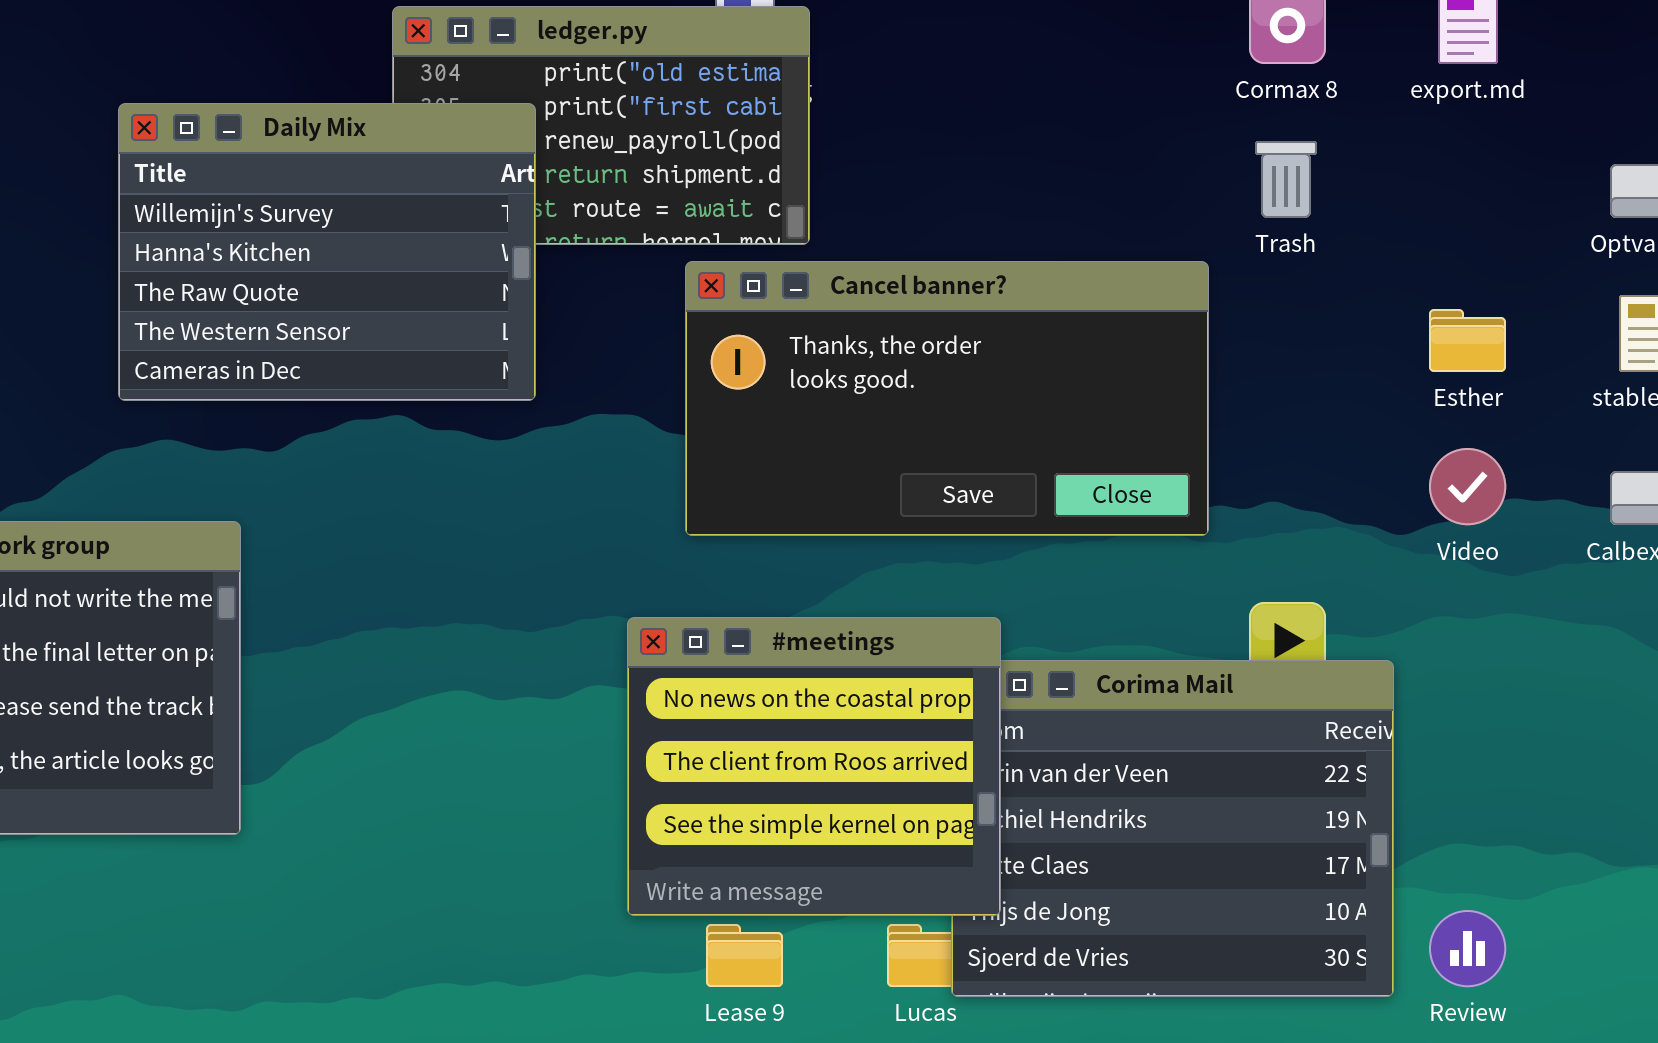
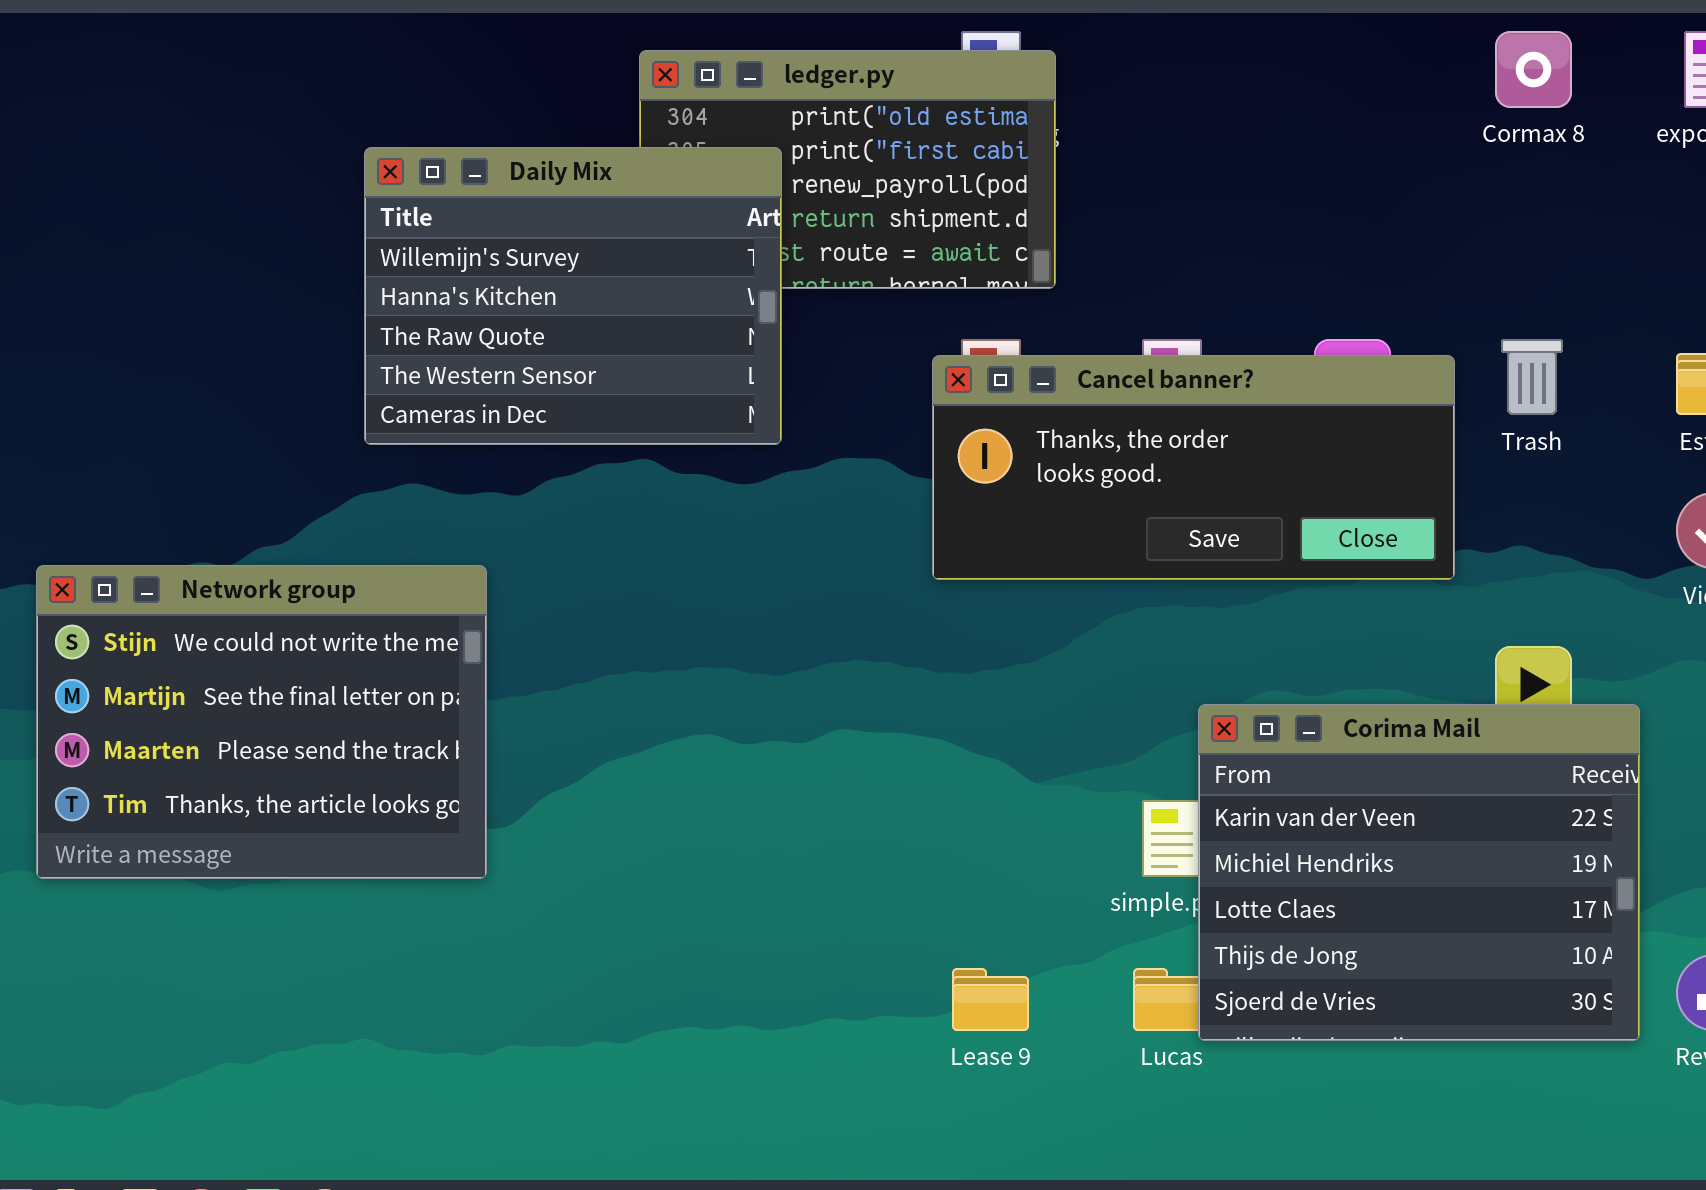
Trash: [1255,141,1317,218] -> [1501,339,1563,415], moved
Cancel banner?: [685,261,1209,536] -> [932,355,1455,580], resized
#meetings: [627,617,1001,916] -> none, closed

